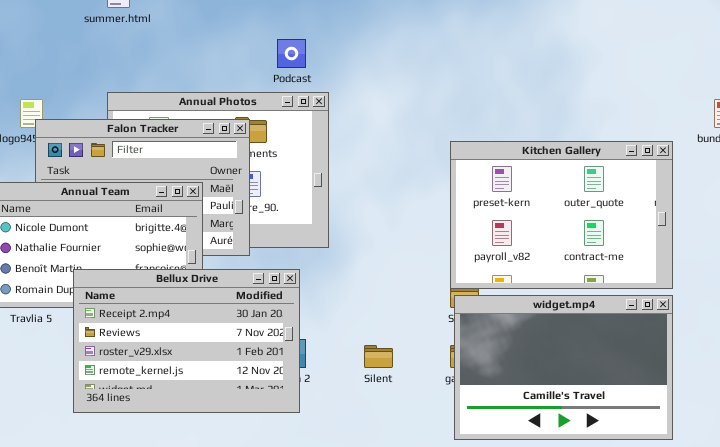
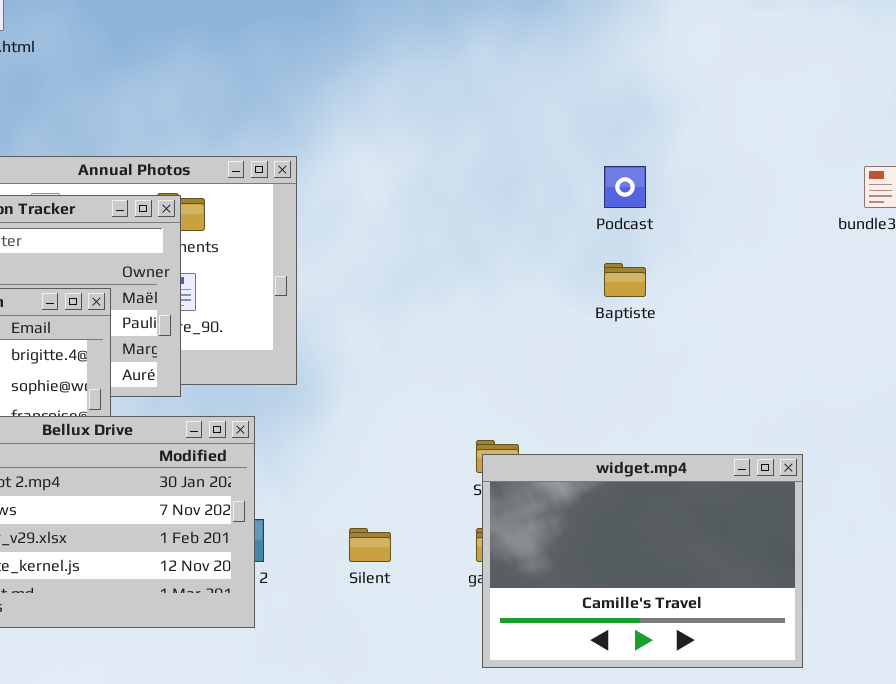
Podcast: [277,39,306,68] -> [604,166,646,208], moved
Kitchen Gallery: [450,141,673,289] -> none, closed

